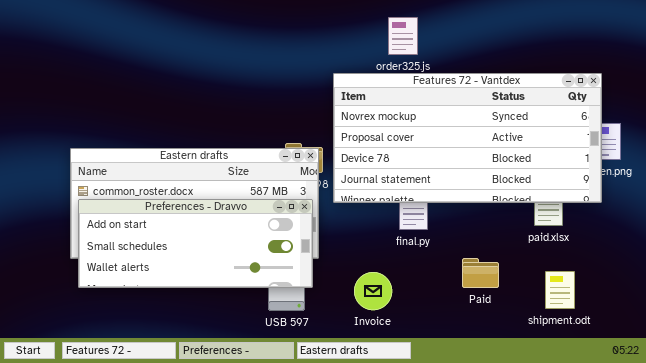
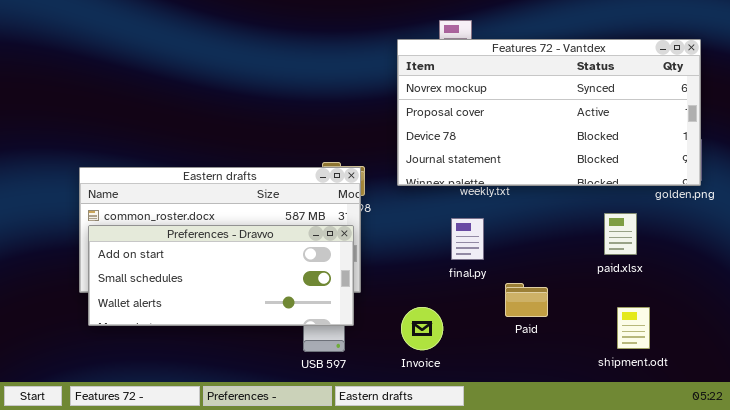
Features 72 - Vantdex: [333,73,602,203] -> [397,39,701,186], moved
Paid: [462,258,499,288] -> [505,283,548,317], moved

